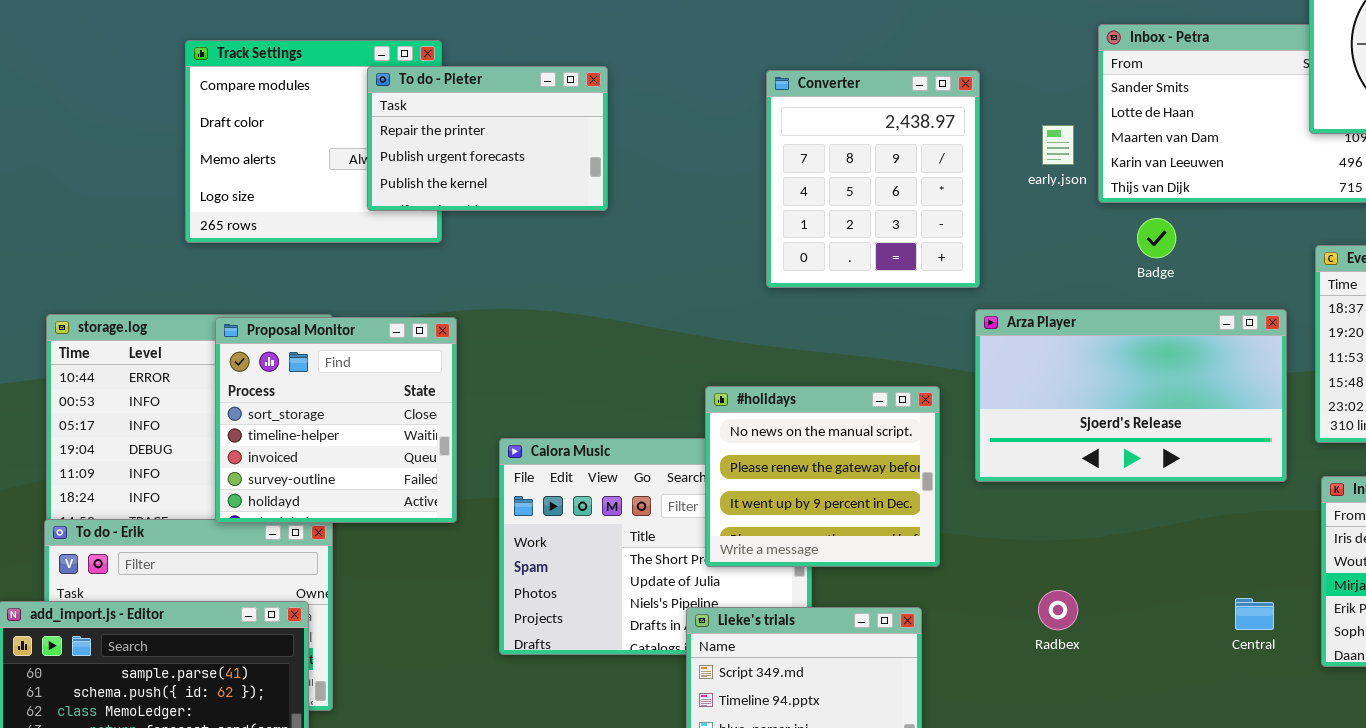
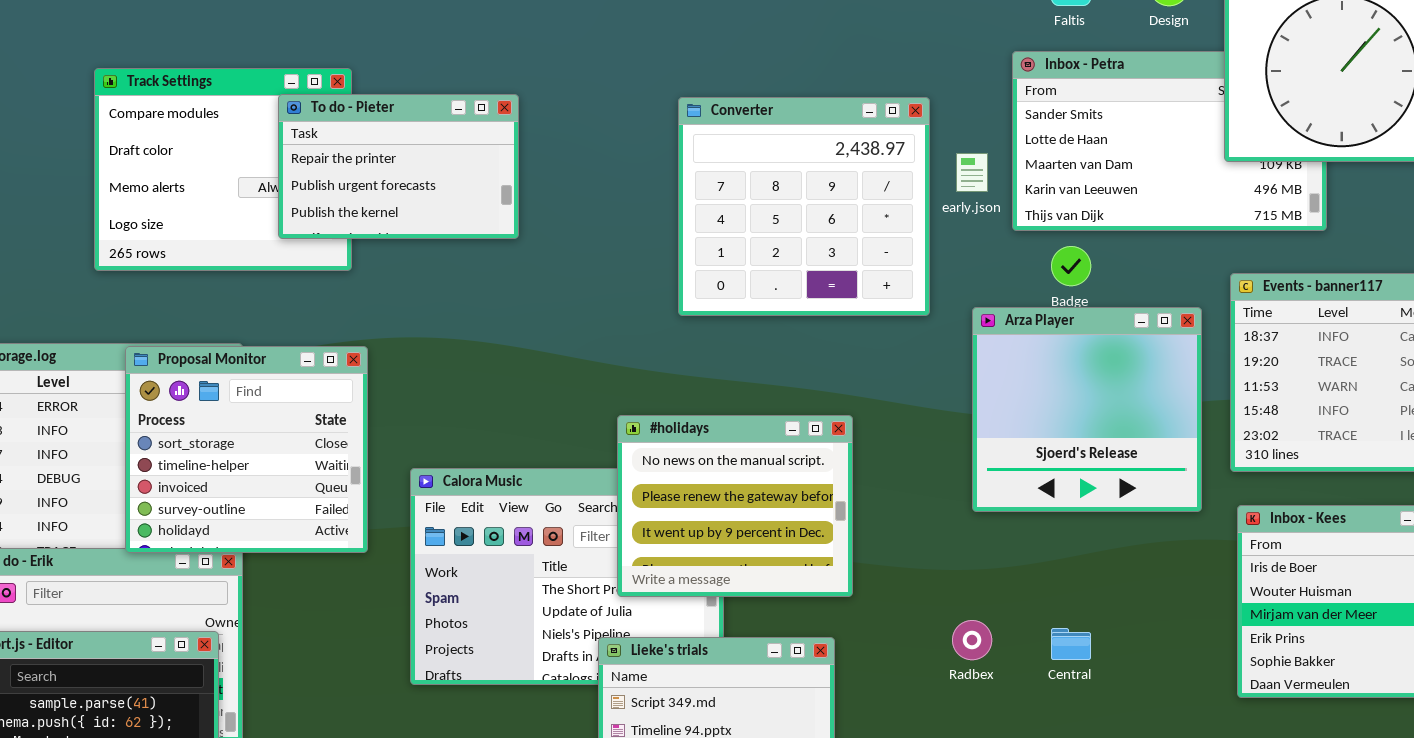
Converter: [766,70,980,288] -> [678,97,930,316], resized
Arza Player: [975,309,1287,482] -> [972,307,1202,512], resized
Central: [1235,598,1274,630] -> [1051,628,1091,660], moved

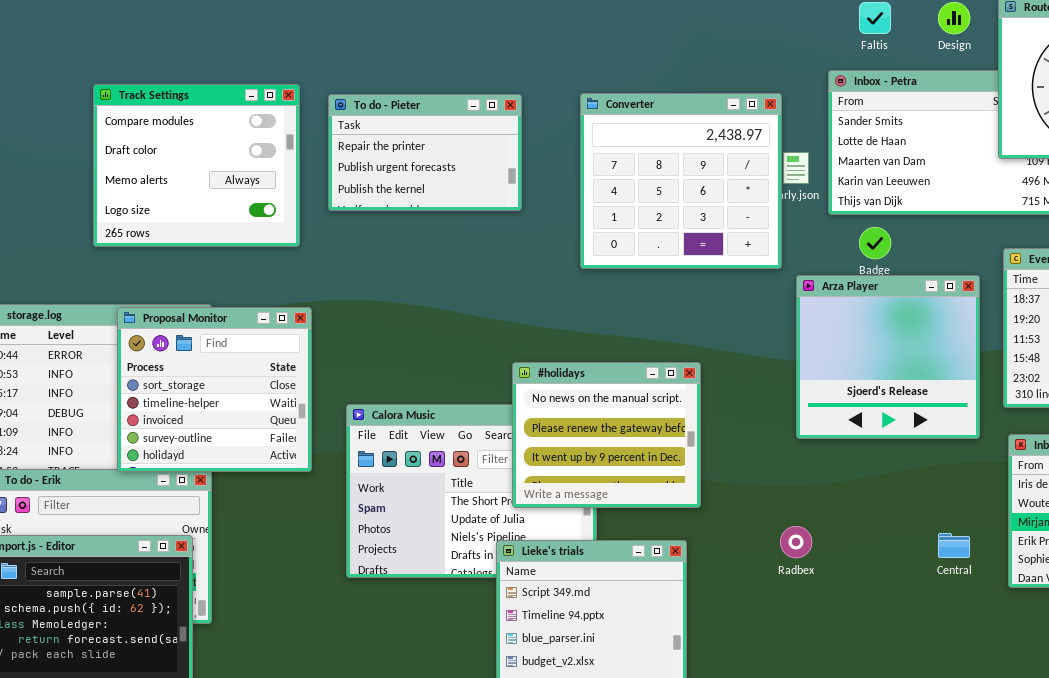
To do - Pieter: [278,94,519,239] -> [328,94,522,211], moved
Converter: [678,97,930,316] -> [580,93,782,269], moved
Central: [1051,628,1091,660] -> [938,533,970,558], moved

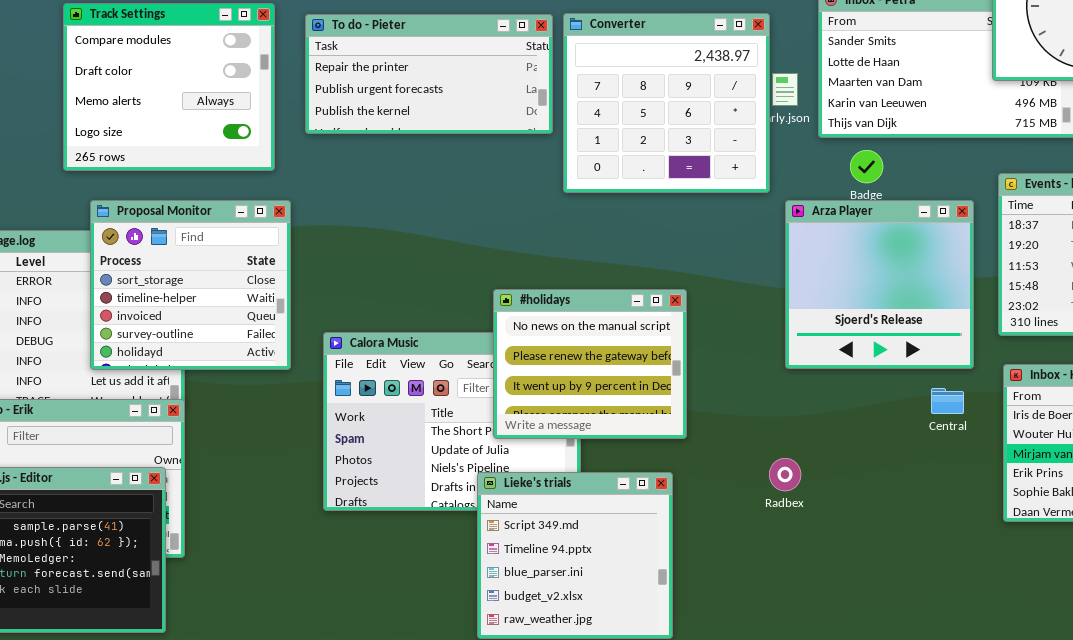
To do - Pieter: [328,94,522,211] -> [305,14,553,134], resized
Proposal Monitor: [117,307,312,472] -> [90,200,291,370], moved
Central: [938,533,970,558] -> [931,388,964,414], moved

